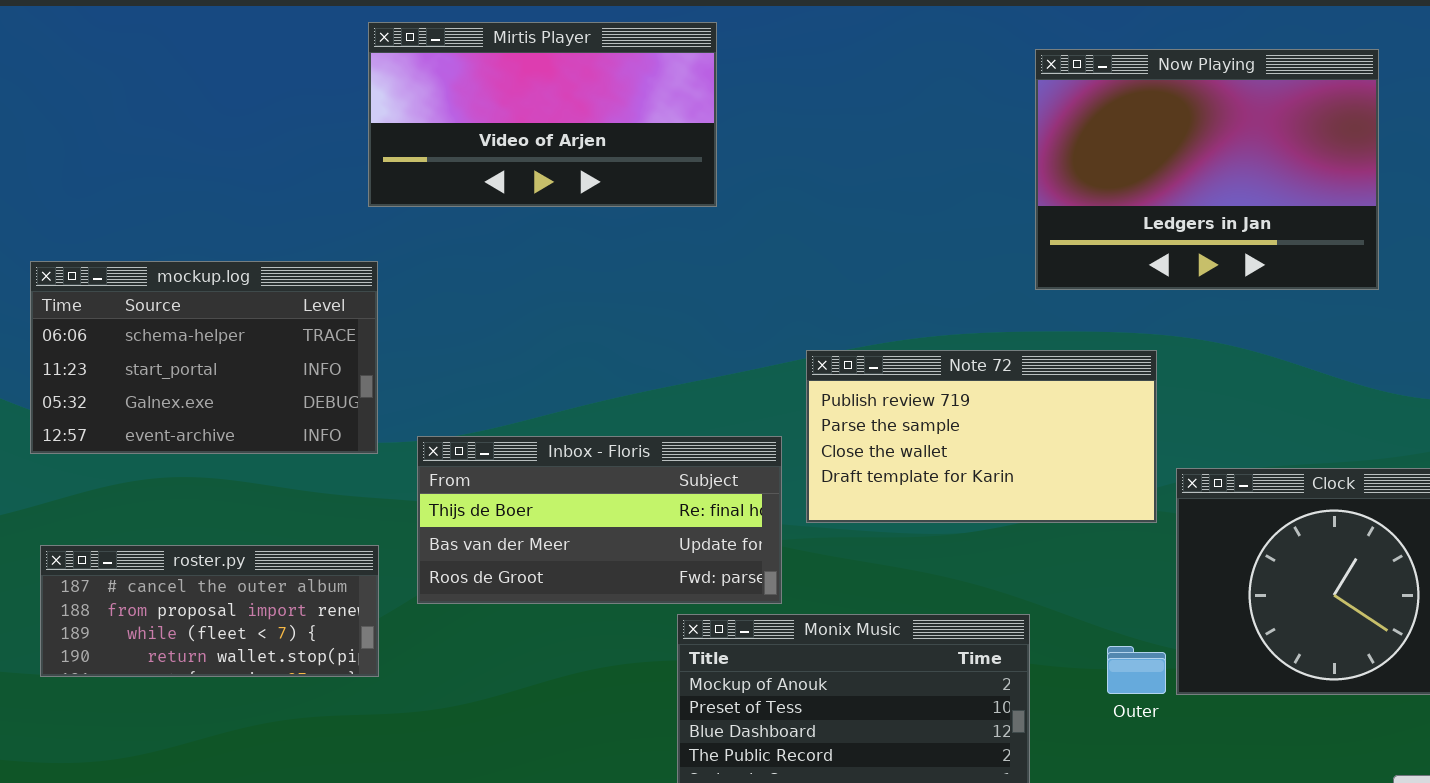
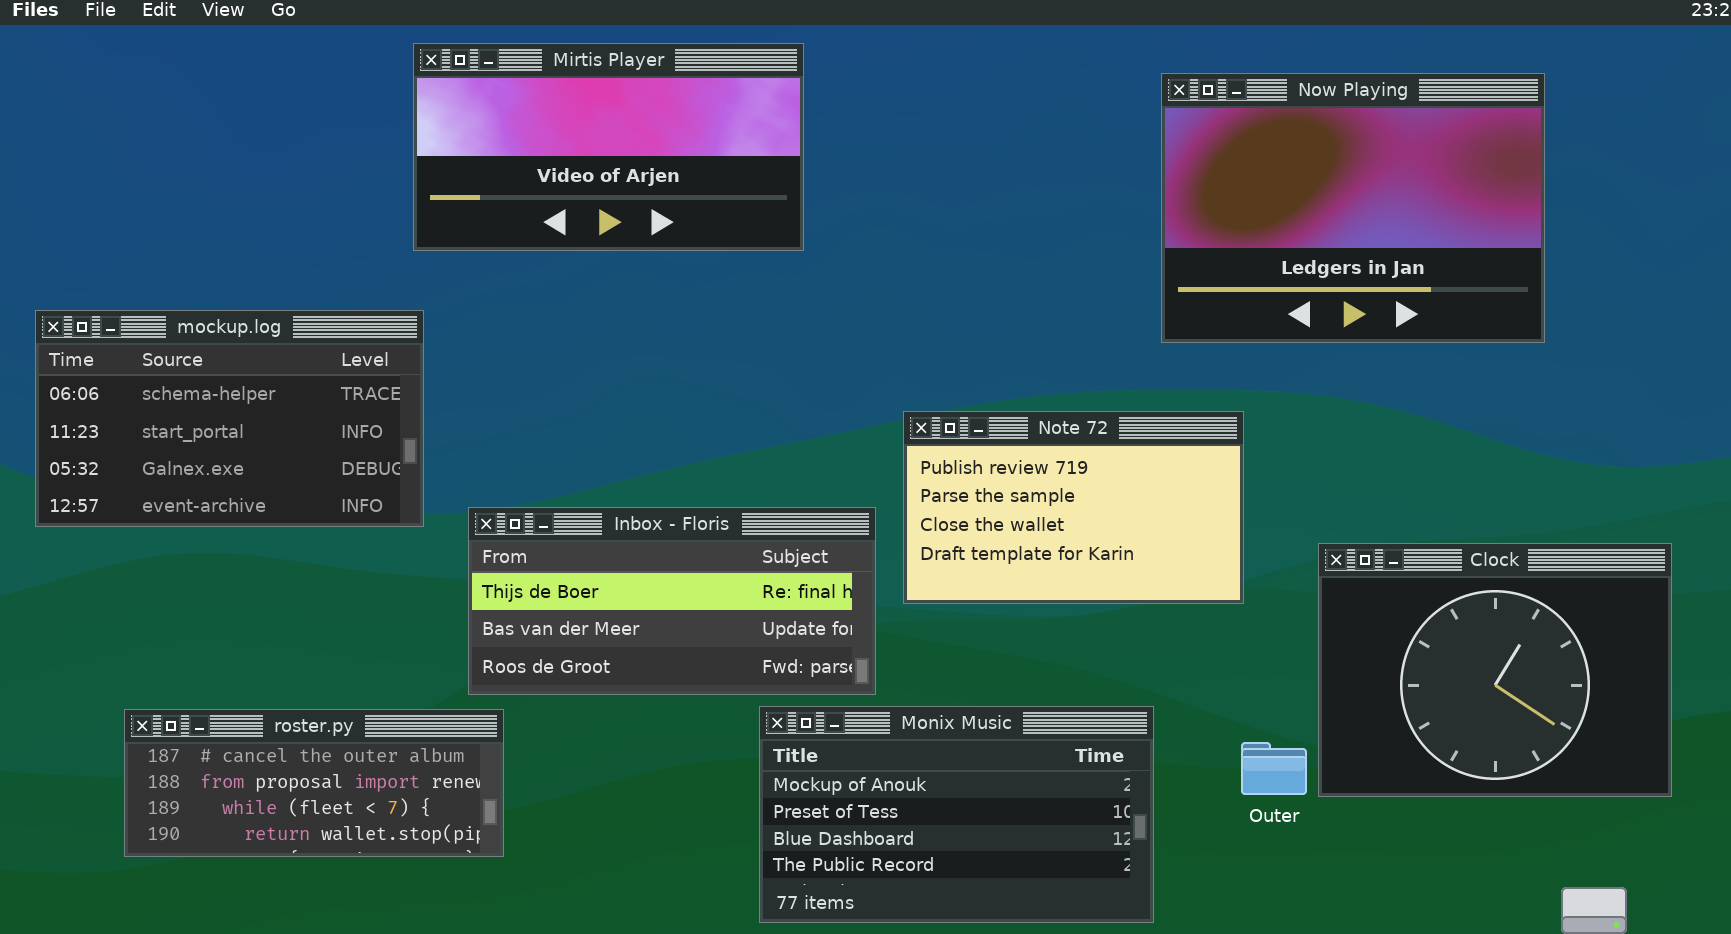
Note 72: [806,350,1157,523] -> [903,411,1244,604], resized
roster.py: [40,545,379,677] -> [124,709,504,857], moved

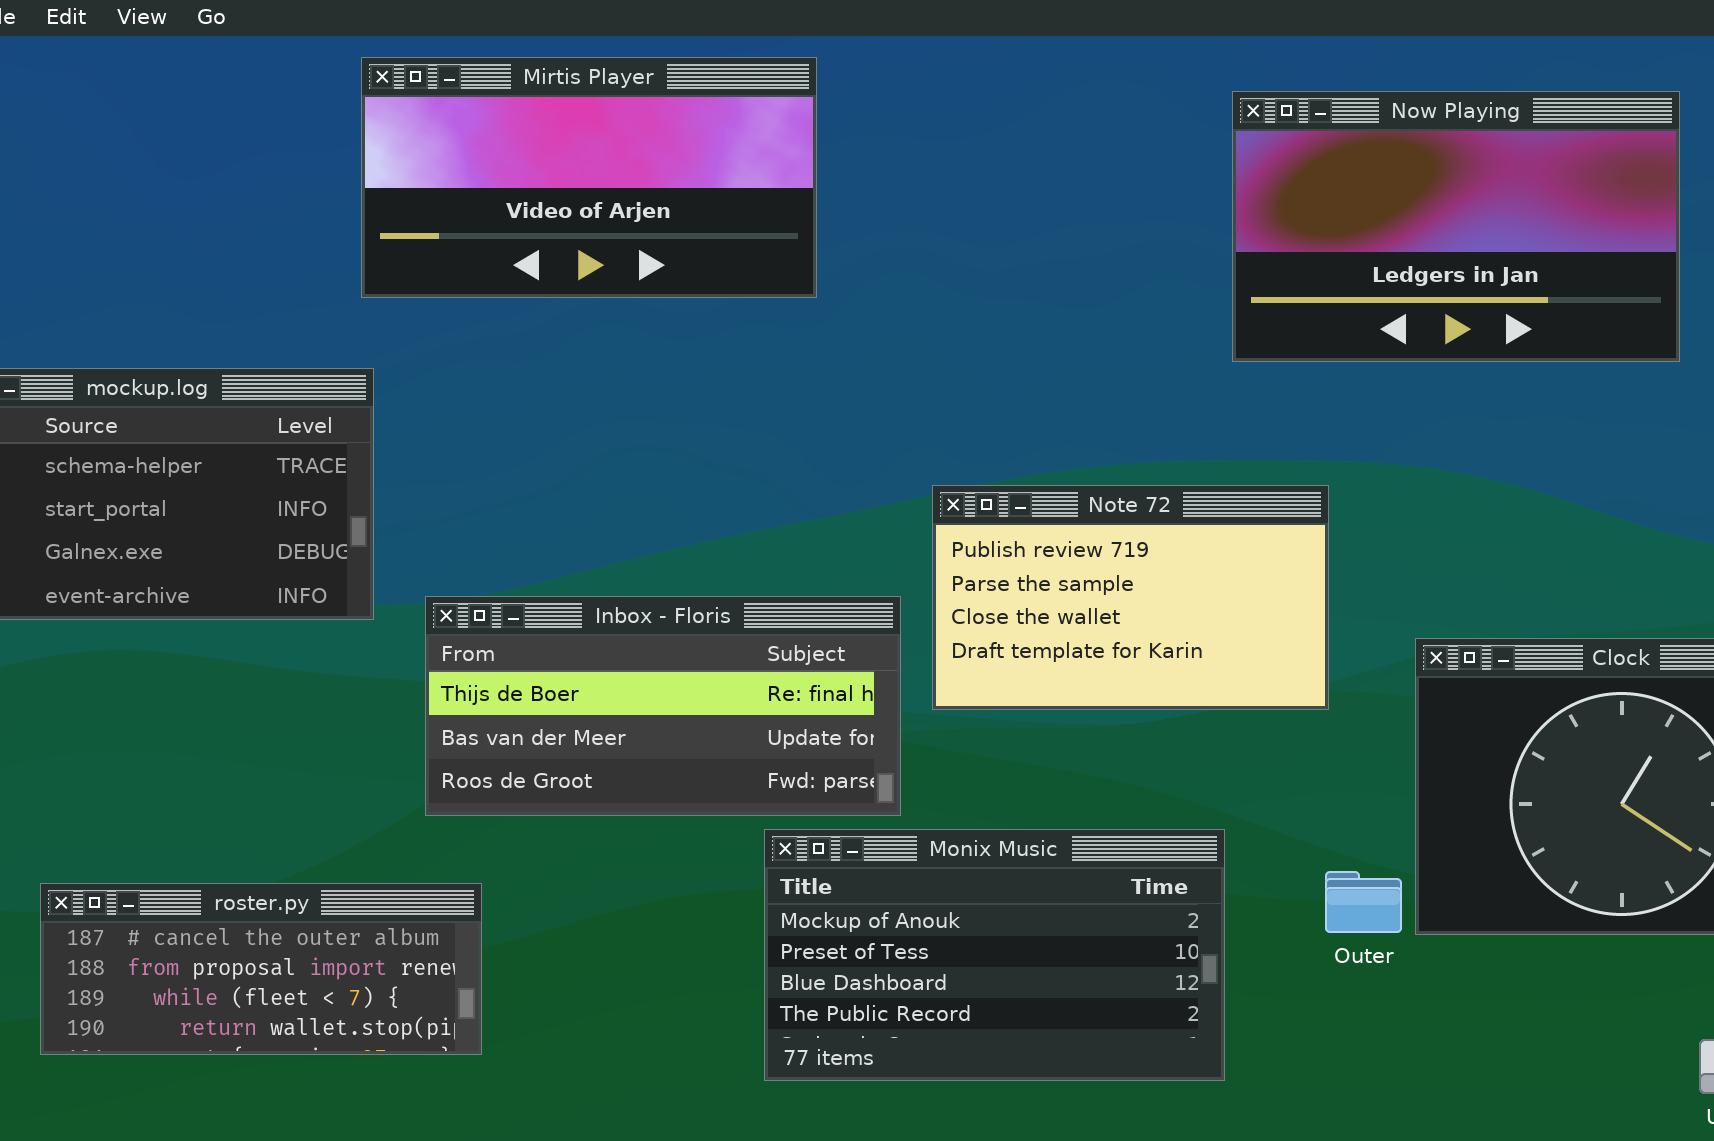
Now Playing: [1161,73,1545,343] -> [1232,91,1680,362], resized
roster.py: [124,709,504,857] -> [40,883,482,1055], moved

